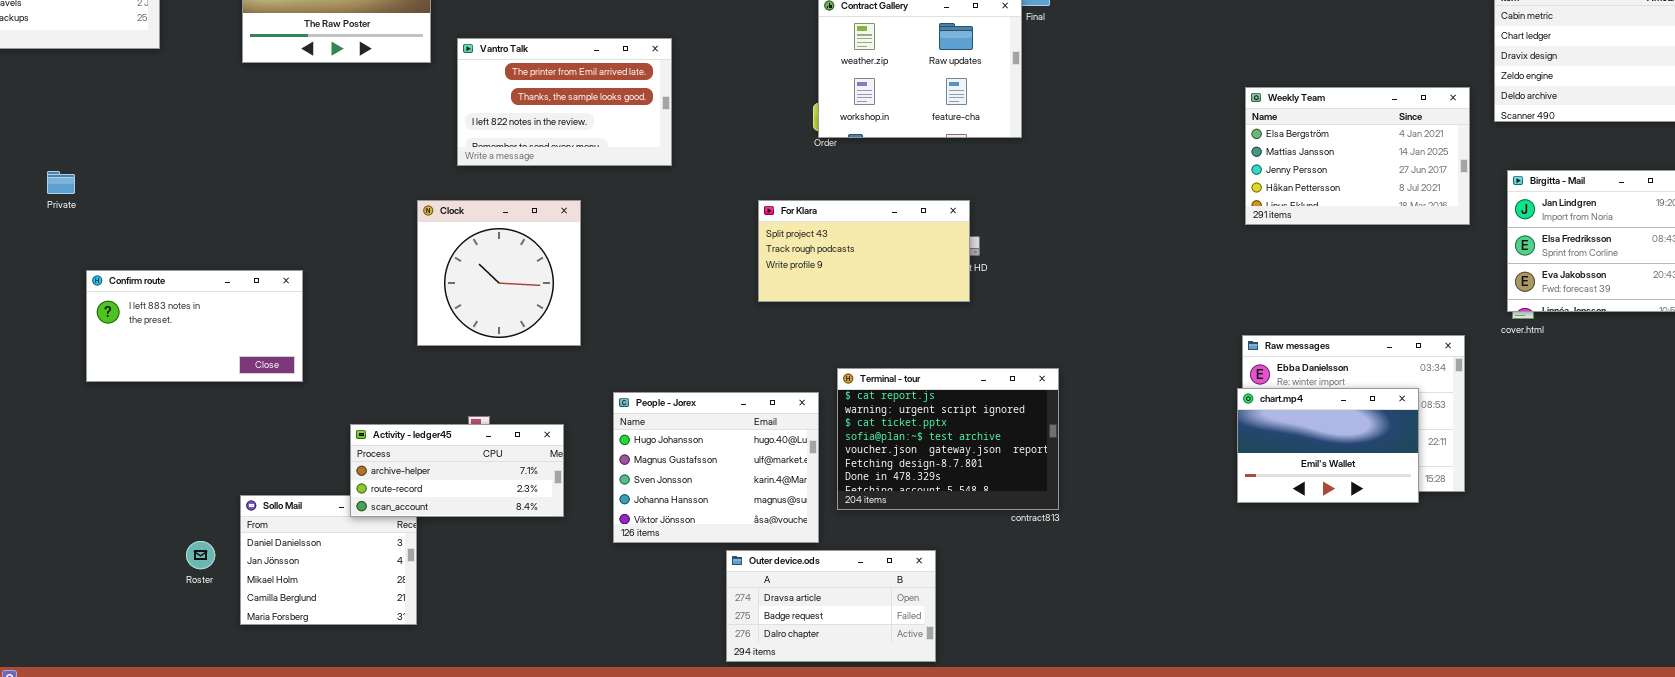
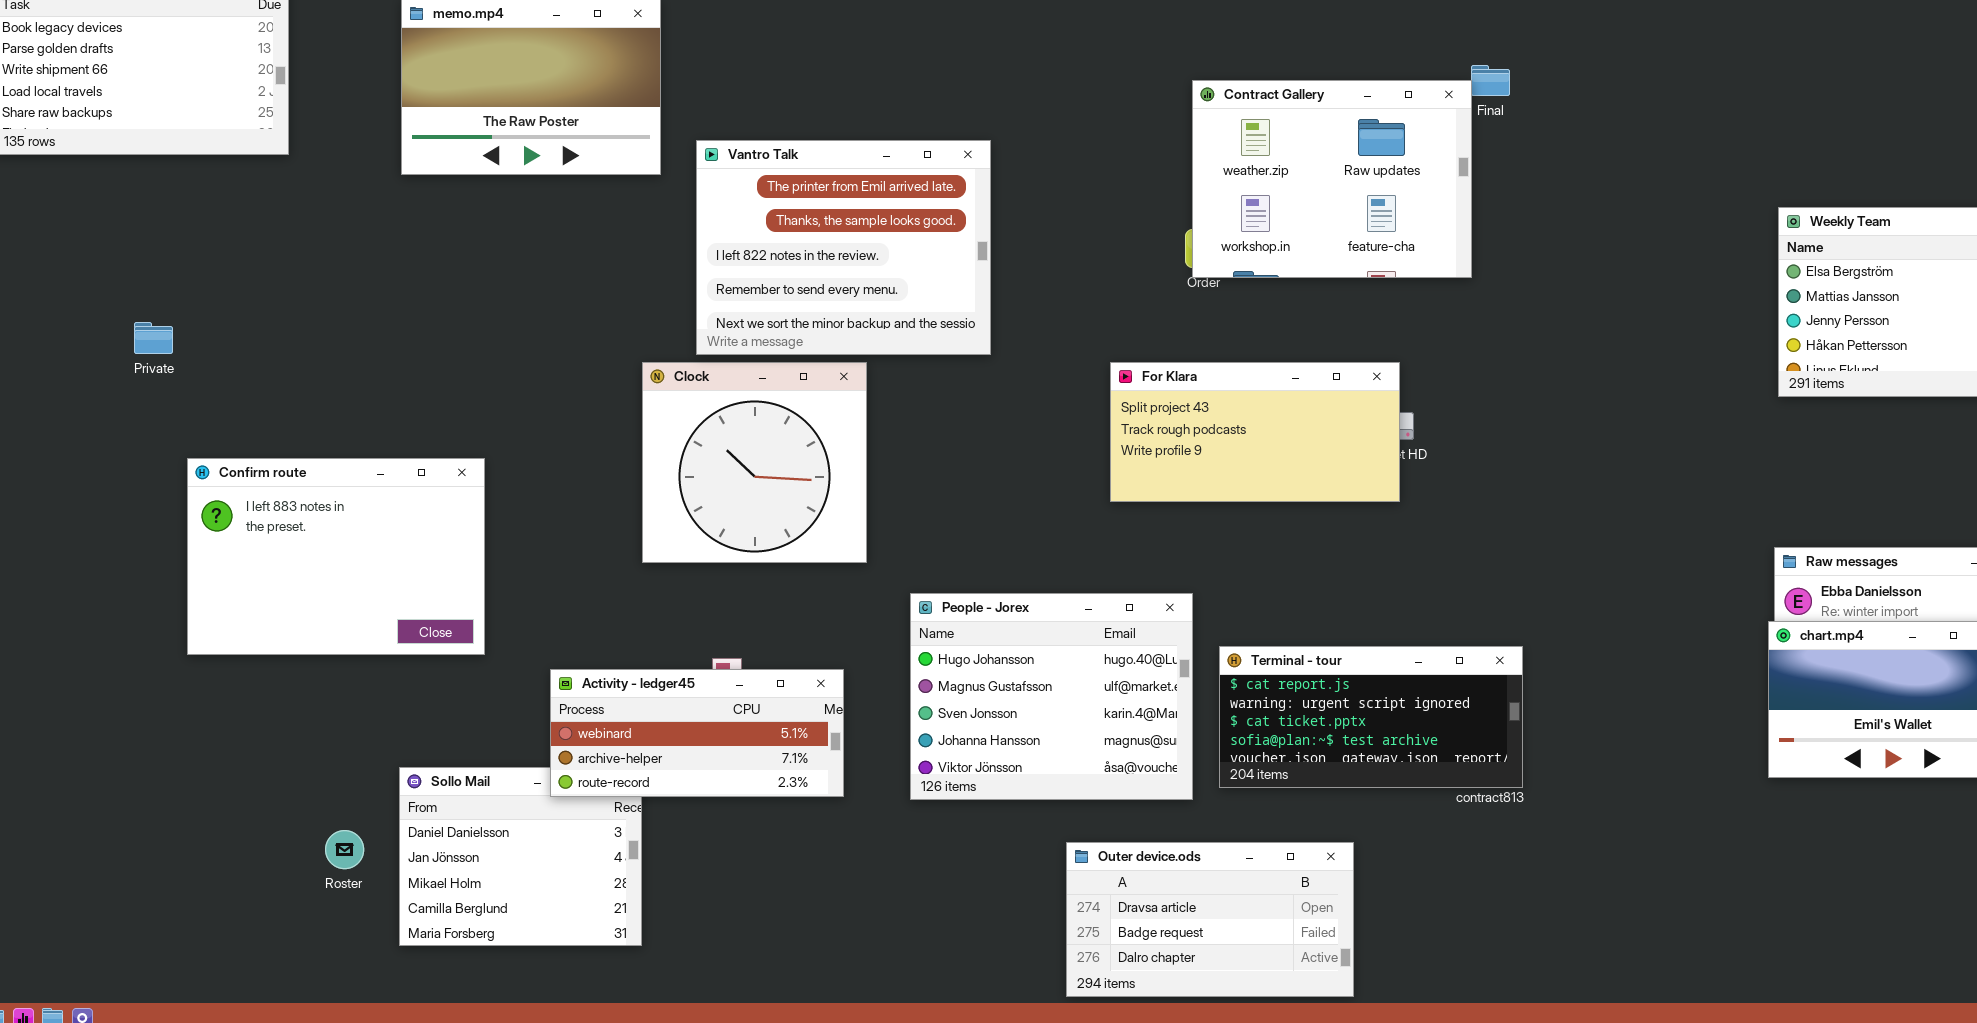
Vantro Talk: [457,38,672,166] -> [696,140,991,355], resized
Confirm route: [86,270,303,382] -> [187,458,485,655], resized
Terminal - tour: [837,368,1059,510] -> [1219,646,1523,788], resized
People - Jorex: [613,392,819,543] -> [910,593,1193,800], moved
Activity - ledger45: [350,424,564,517] -> [550,669,844,797], scrolled up 1 row

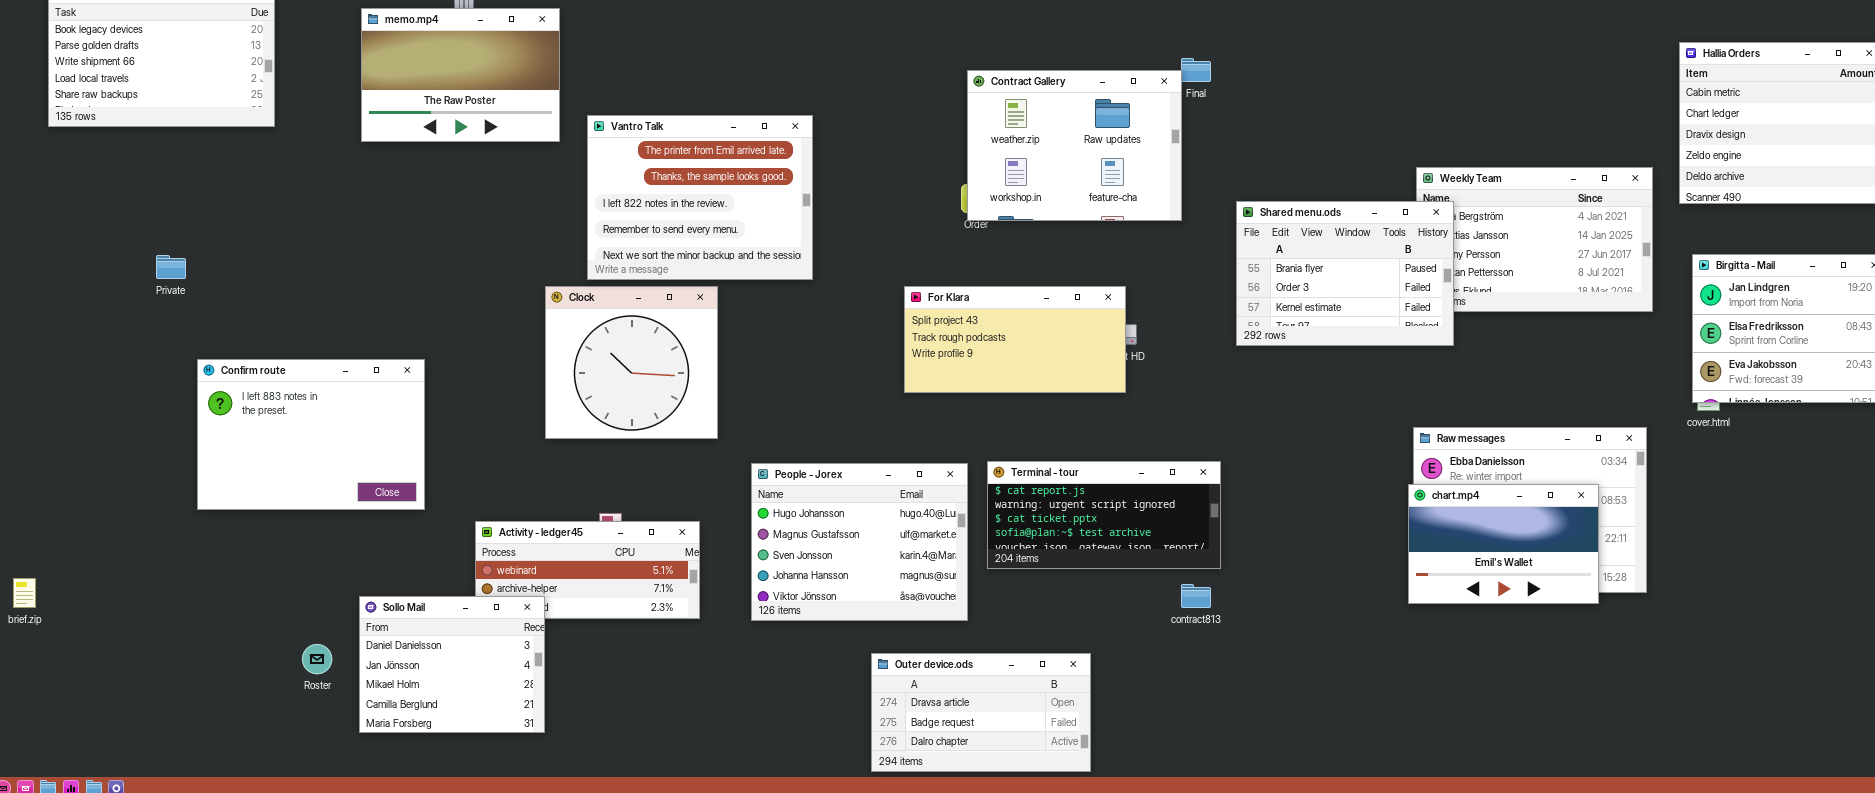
Shared menu.ods: none -> [1236,201,1454,346], opened
Terminal - tour: [1219,646,1523,788] -> [987,461,1221,569], moved
Sollo Mail: [399,767,642,946] -> [359,596,545,733], raised

